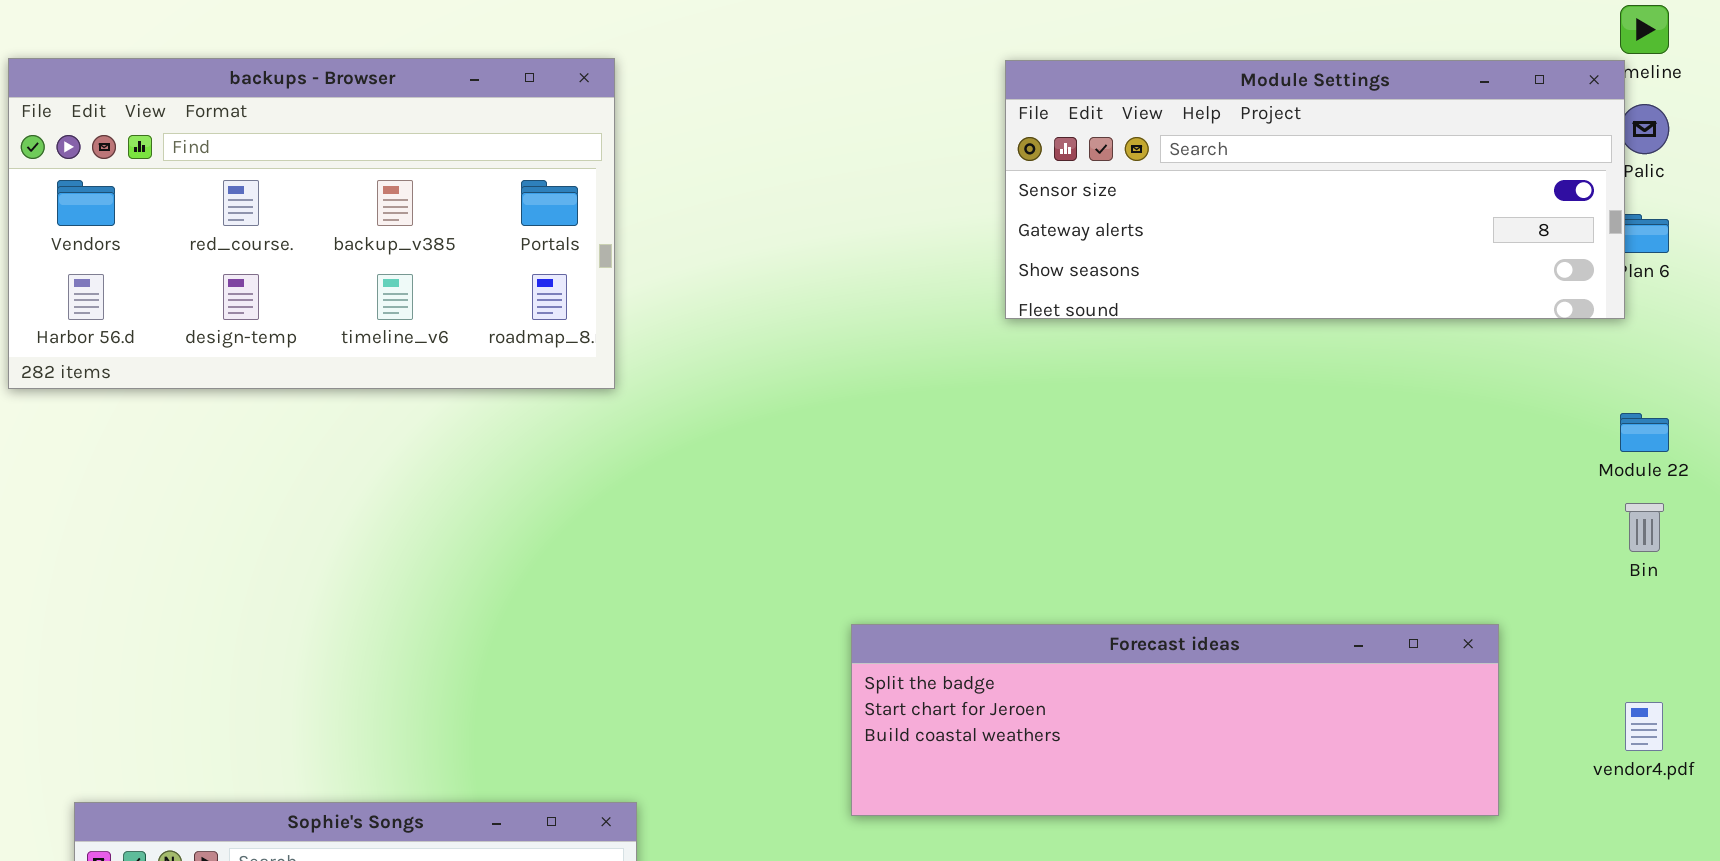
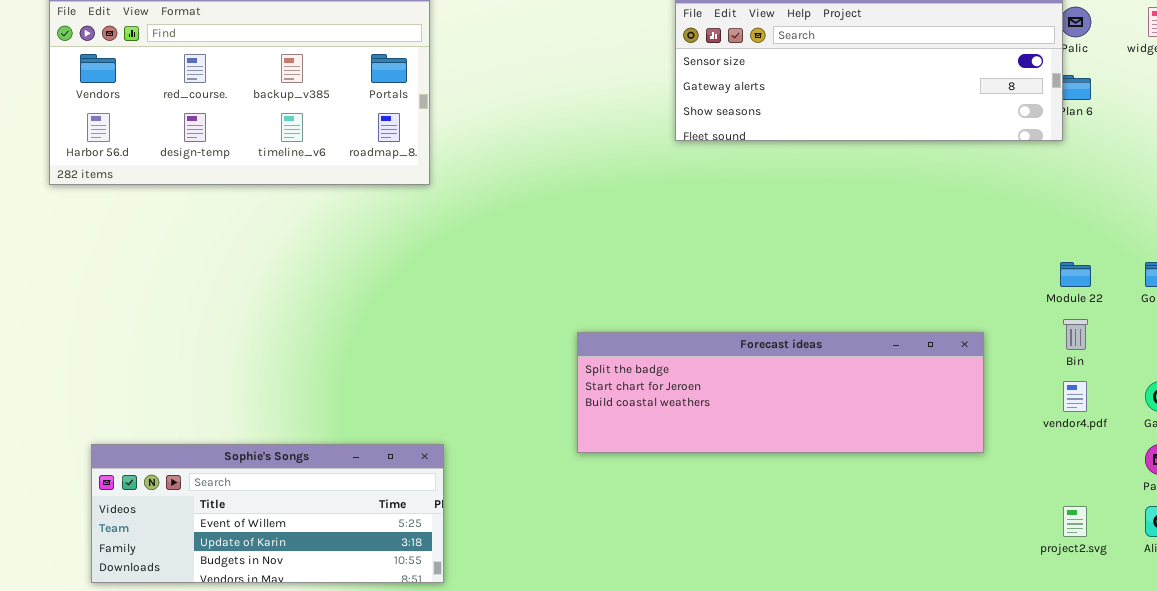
Module 22: [1620,413,1669,452] -> [1060,262,1091,287], moved
Bin: [1625,503,1664,552] -> [1063,319,1088,350], moved

